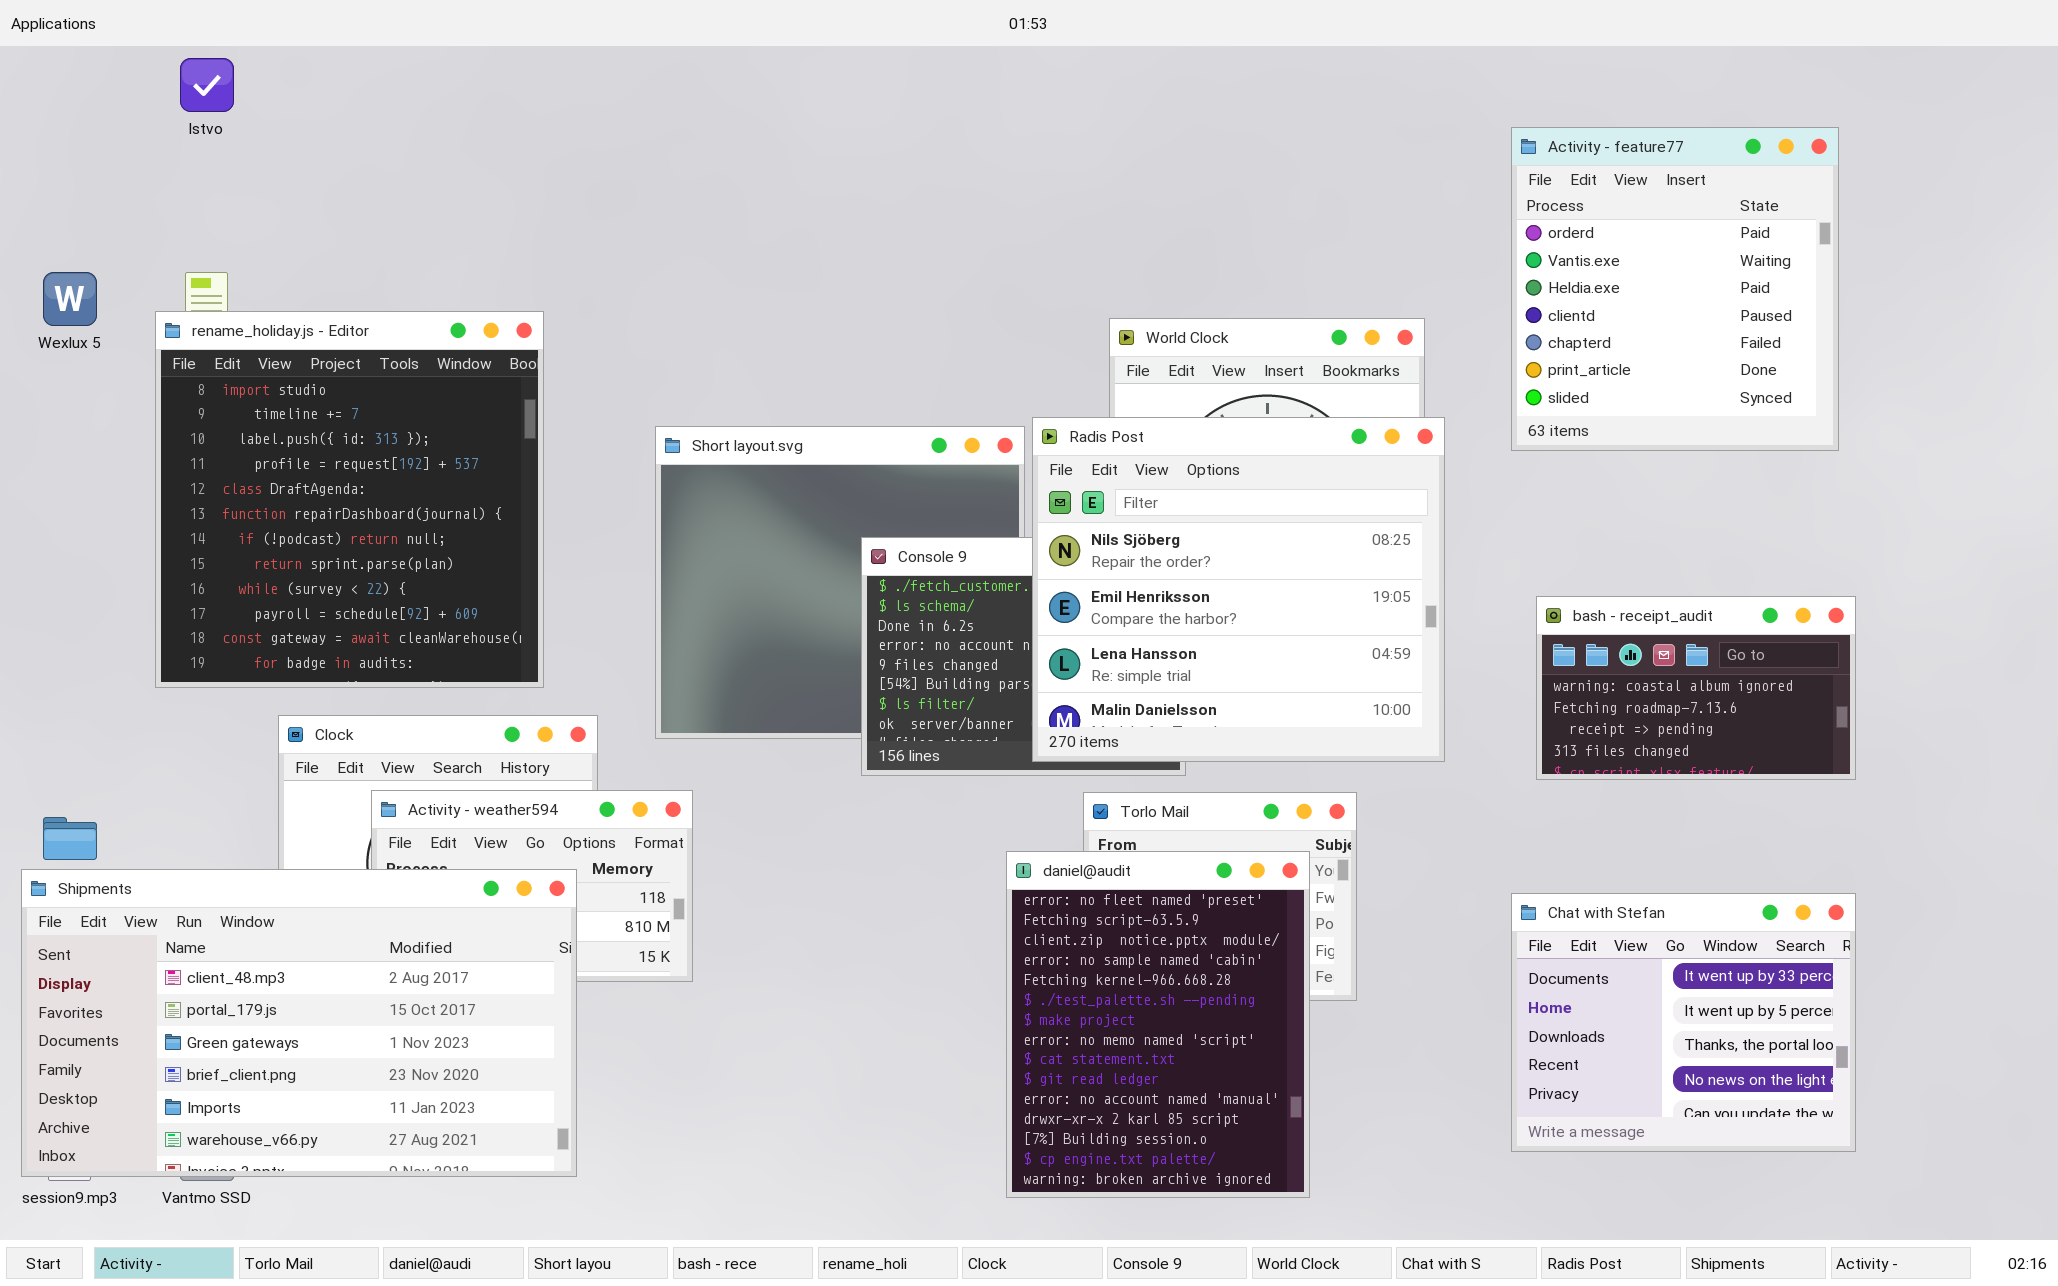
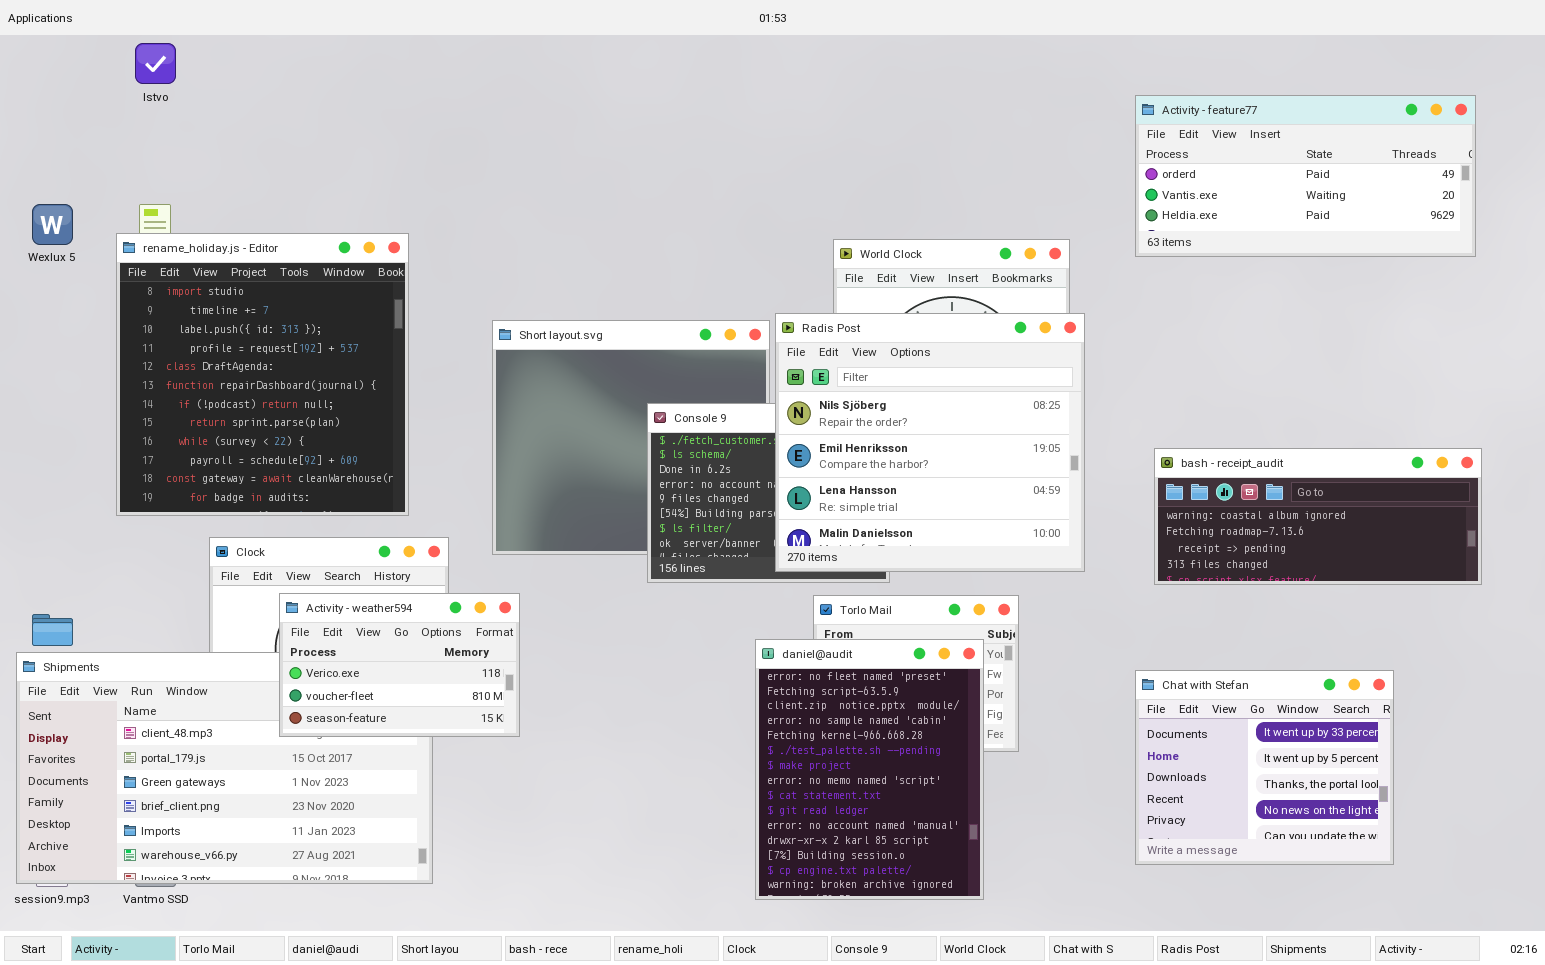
Activity - feature77: [1511,127,1839,451] -> [1135,95,1476,257], resized
bash - receipt_audit: [1536,596,1856,780] -> [1154,448,1482,585], resized
Activity - weather594: [371,790,693,982] -> [279,593,520,737], raised

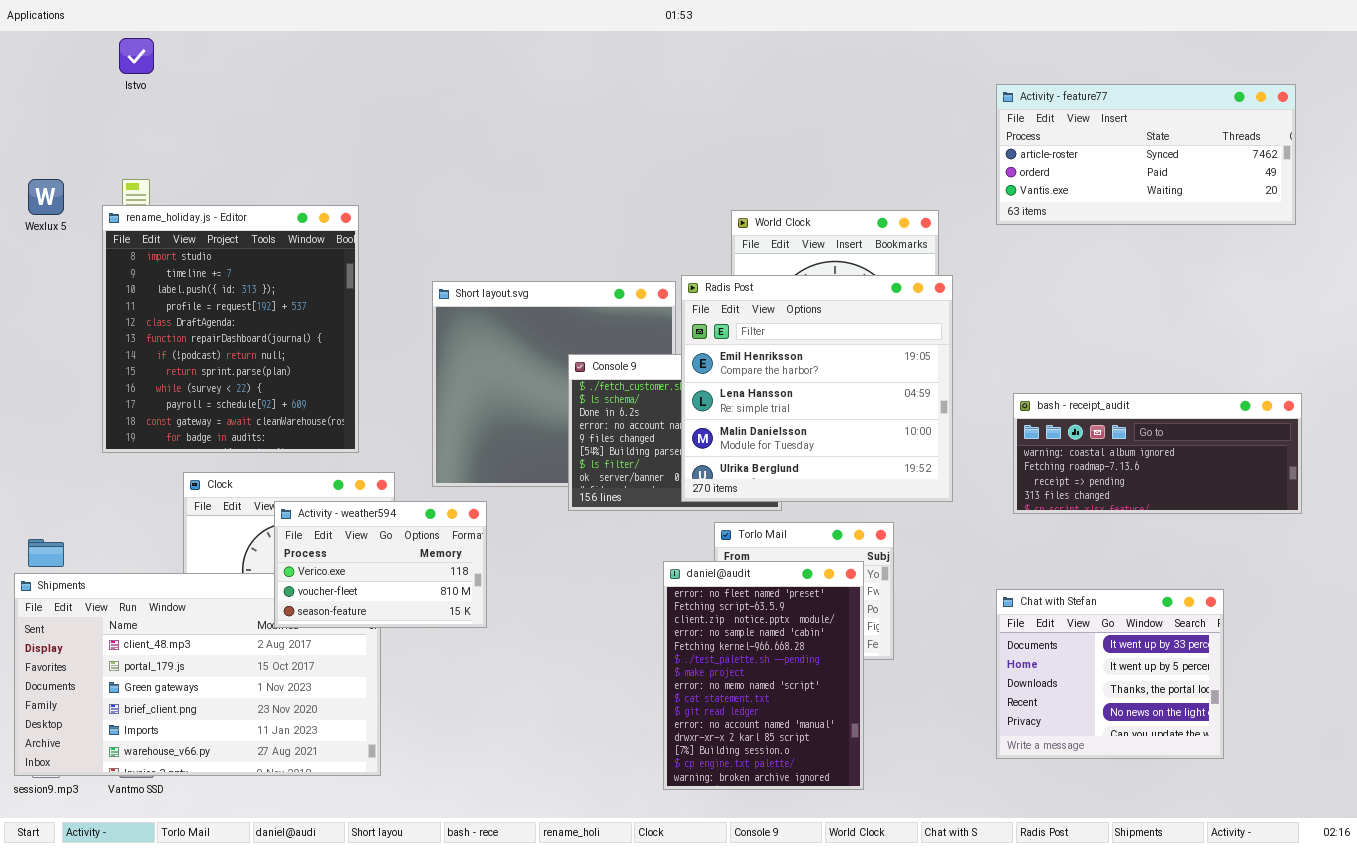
Activity - feature77: [1135,95,1476,257] -> [996,84,1296,225], scrolled up 1 row
Radis Post: [775,313,1085,572] -> [681,275,953,502], scrolled down 1 row
Activity - weather594: [279,593,520,737] -> [274,501,487,628], moved

